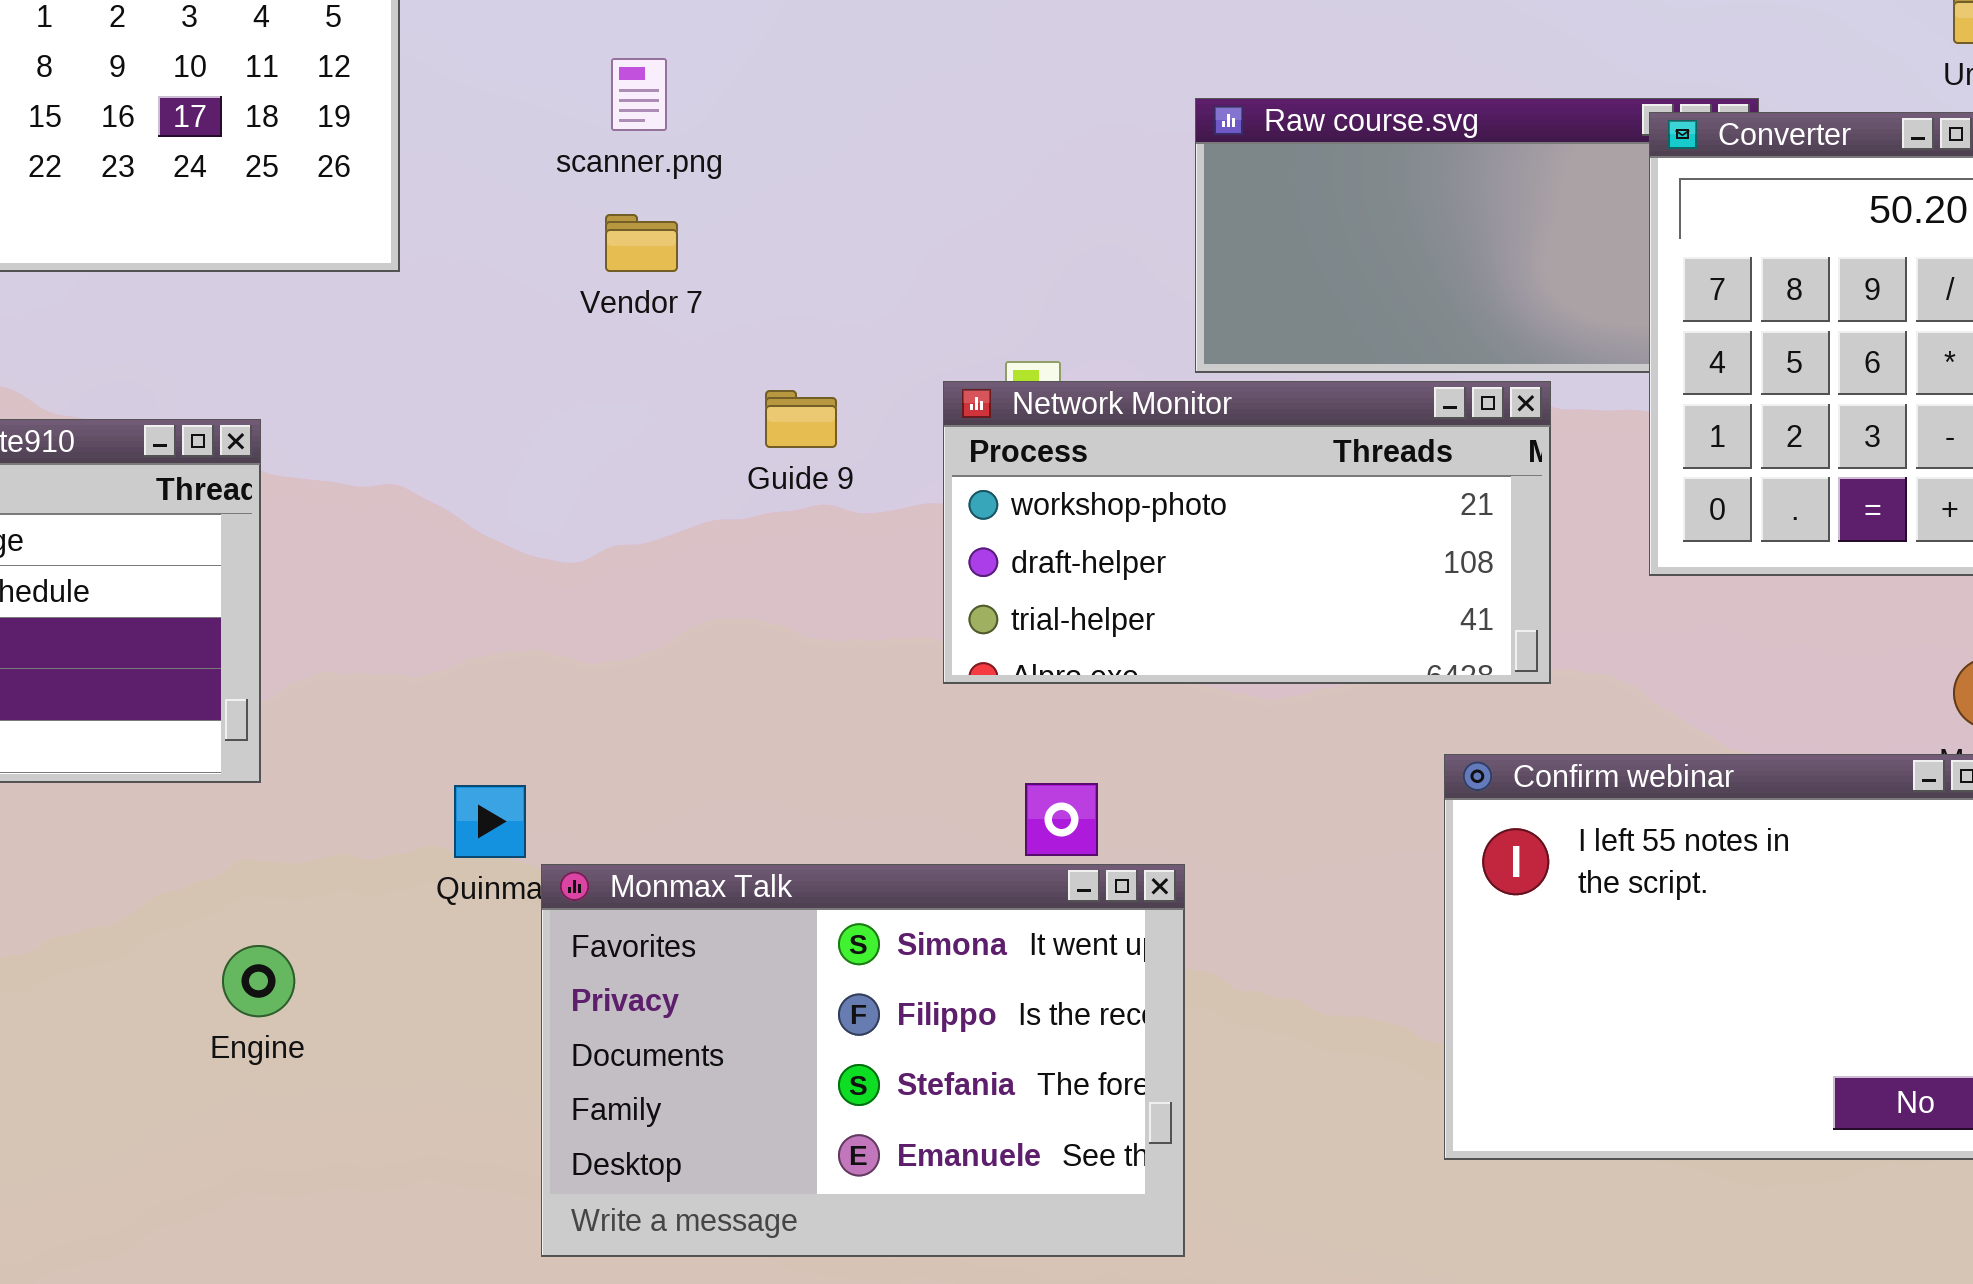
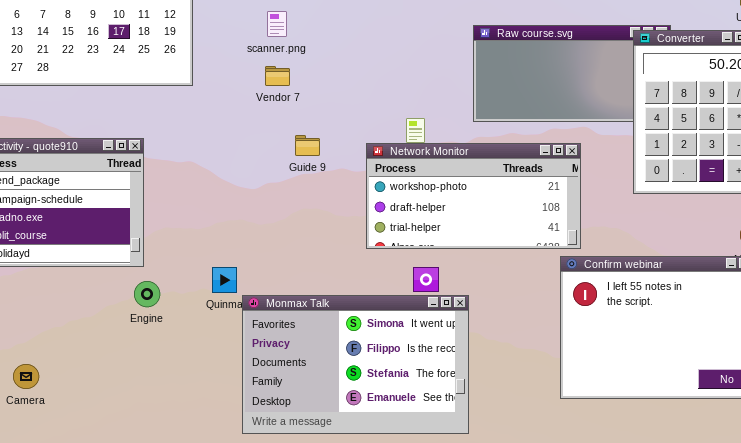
Network Monitor: [943,381,1551,684] -> [366,143,581,249], moved
Guide 9: [765,390,837,448] -> [295,135,320,156], moved
Engine: [222,945,295,1017] -> [134,281,160,307], moved

